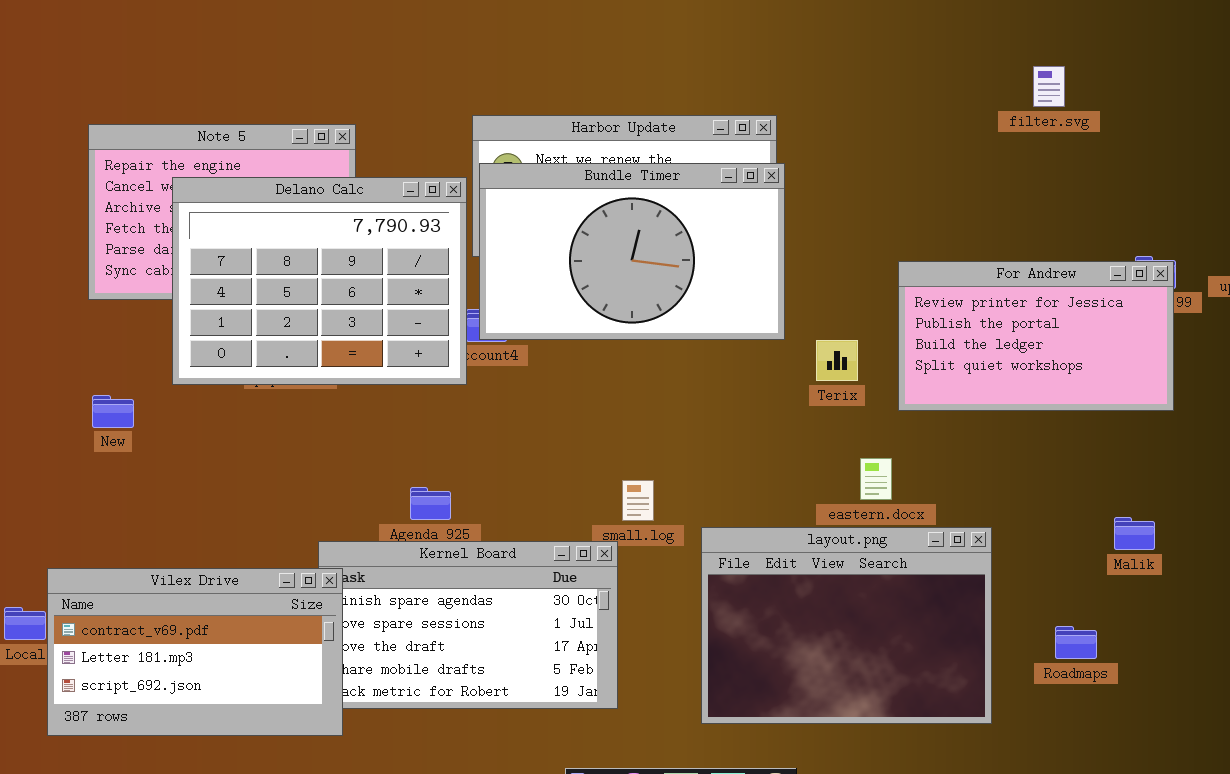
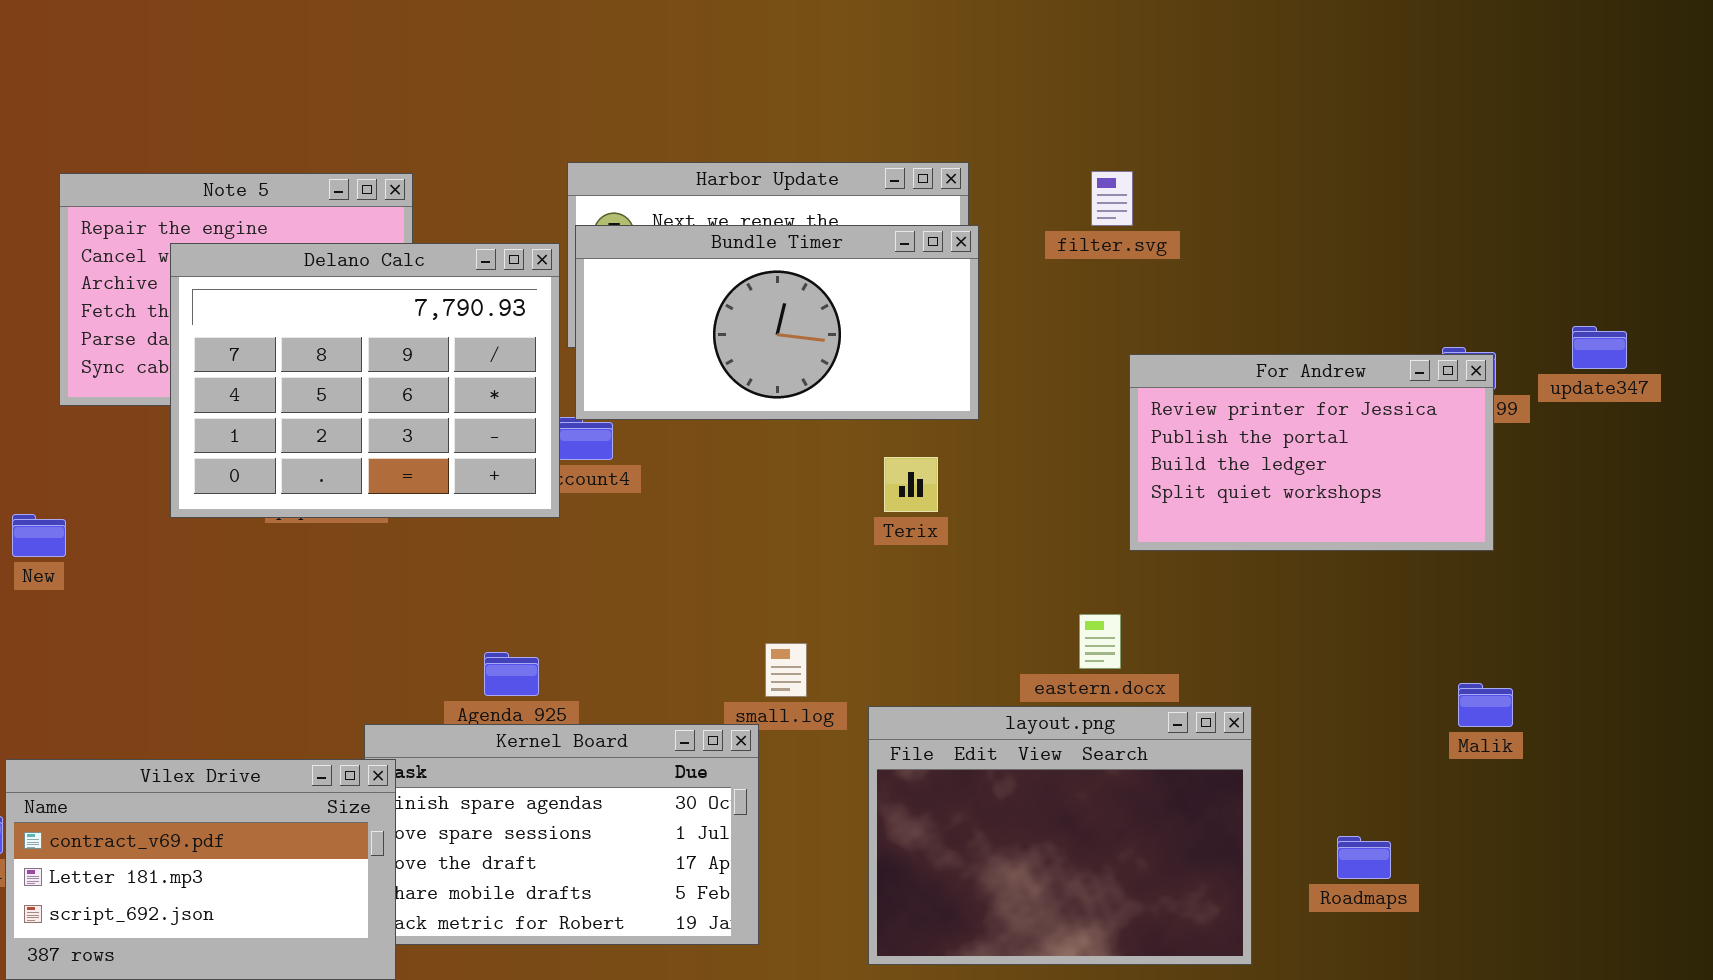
filter.svg: [1033,66,1065,107] -> [1091,171,1133,226], moved
Bundle Timer: [479,163,785,340] -> [575,225,979,420], resized
Terix: [816,340,858,381] -> [884,457,938,512], moved
New: [92,395,134,428] -> [12,514,66,557], moved
Malik: [1114,517,1155,550] -> [1458,683,1513,727], moved

